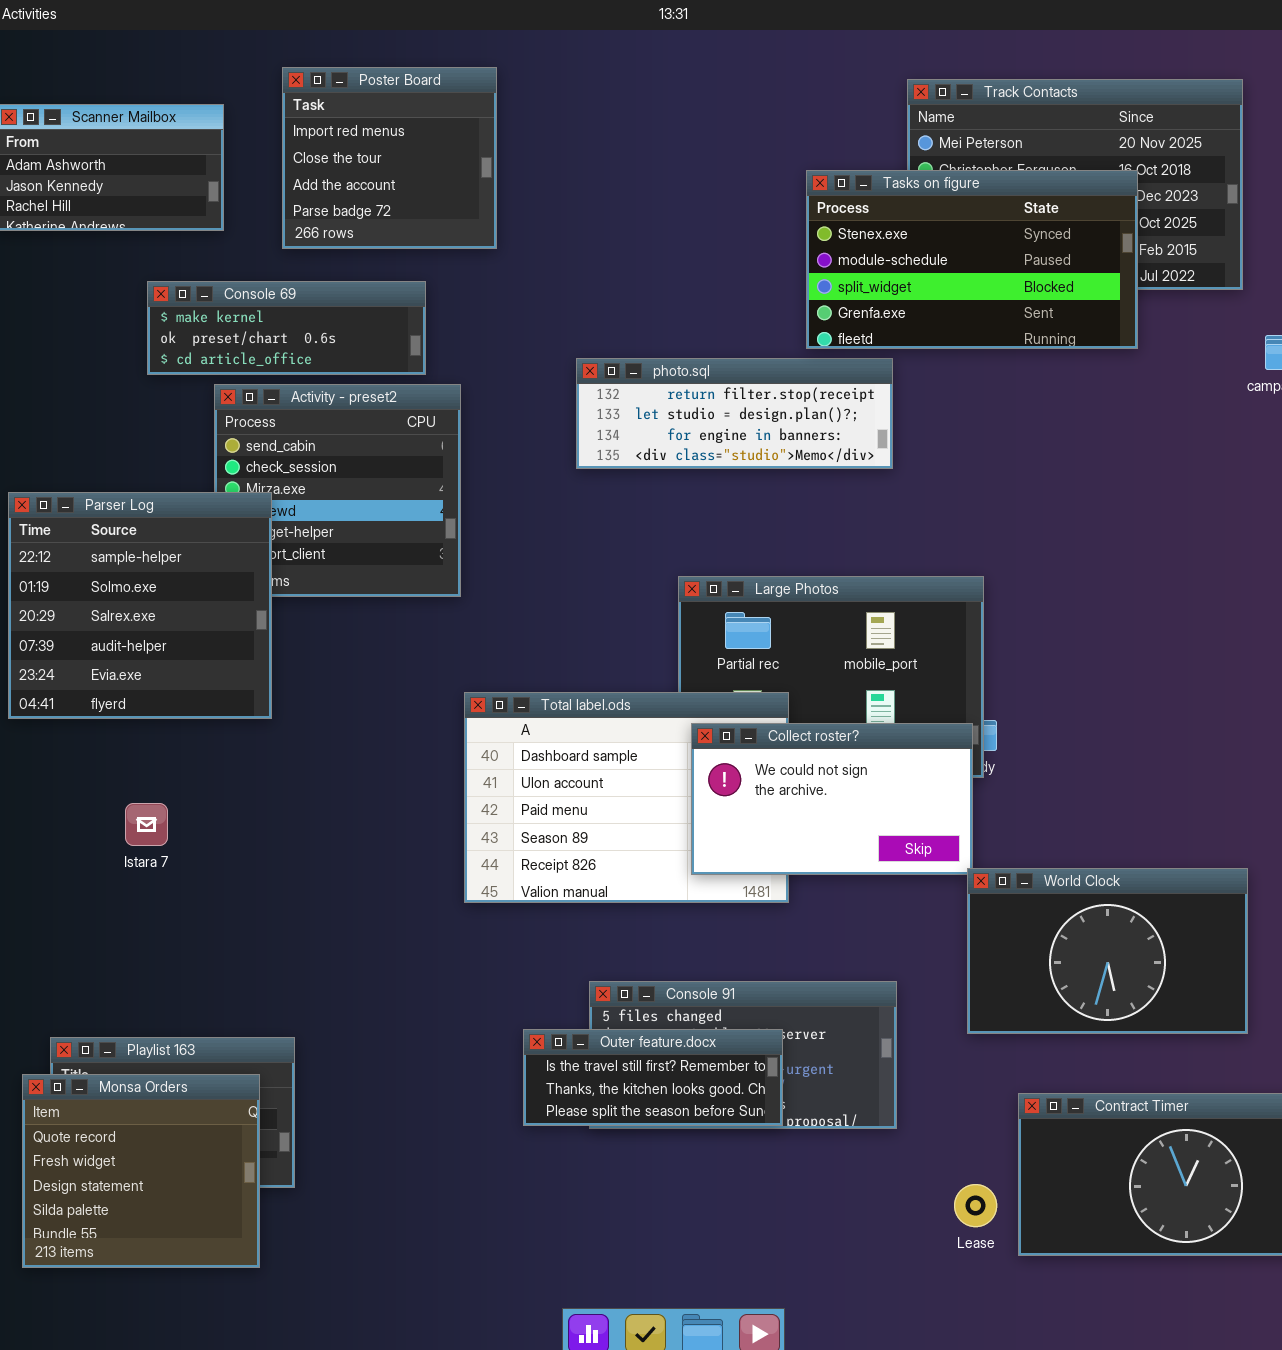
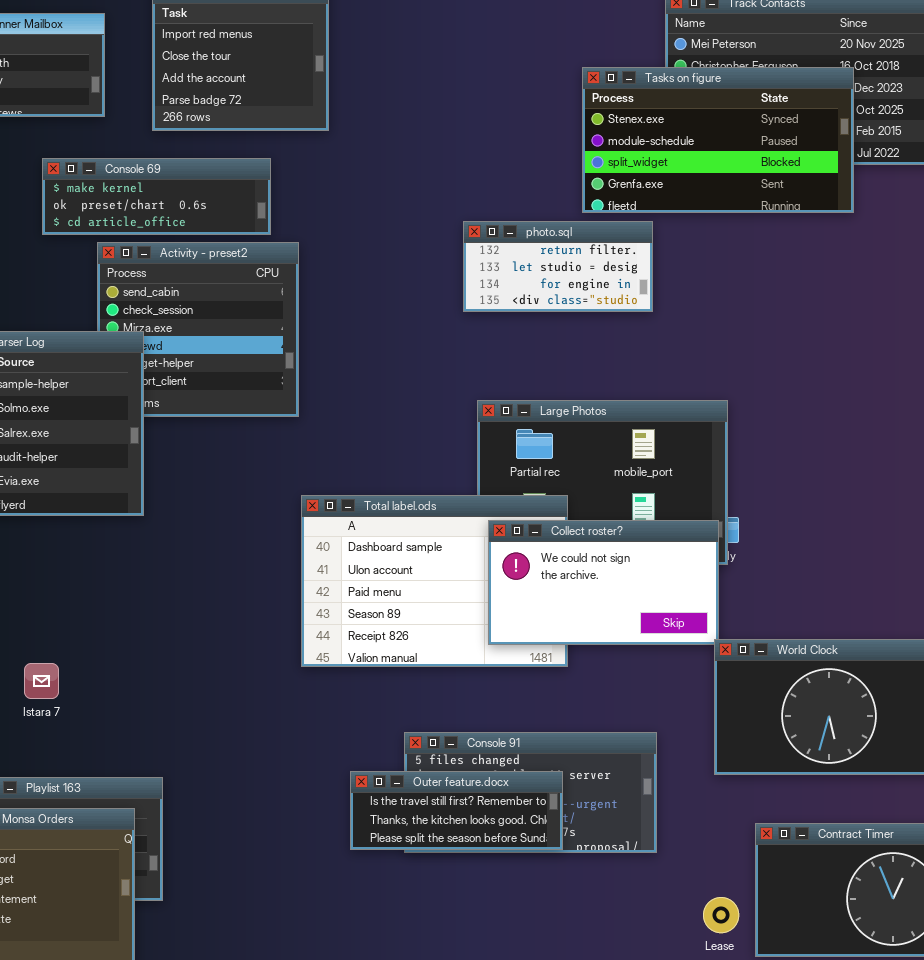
photo.sql: [576,358,893,469] -> [463,221,653,312], resized
Istara 7: [125,803,168,846] -> [24,663,59,699], moved

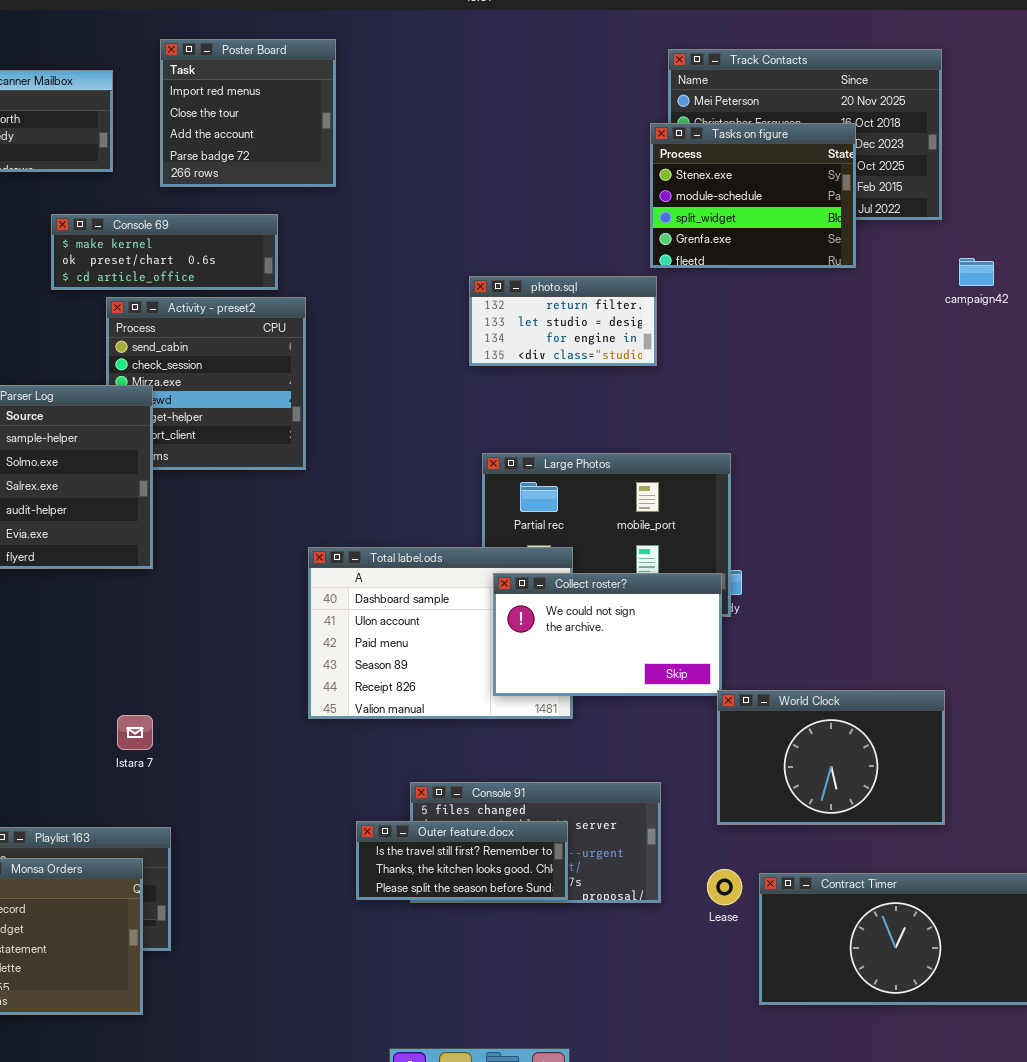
Tasks on figure: [582,67,854,213] -> [650,123,856,268], resized
Istara 7: [24,663,59,699] -> [117,715,153,750], moved
Lease: [703,897,739,933] -> [707,869,742,905], moved

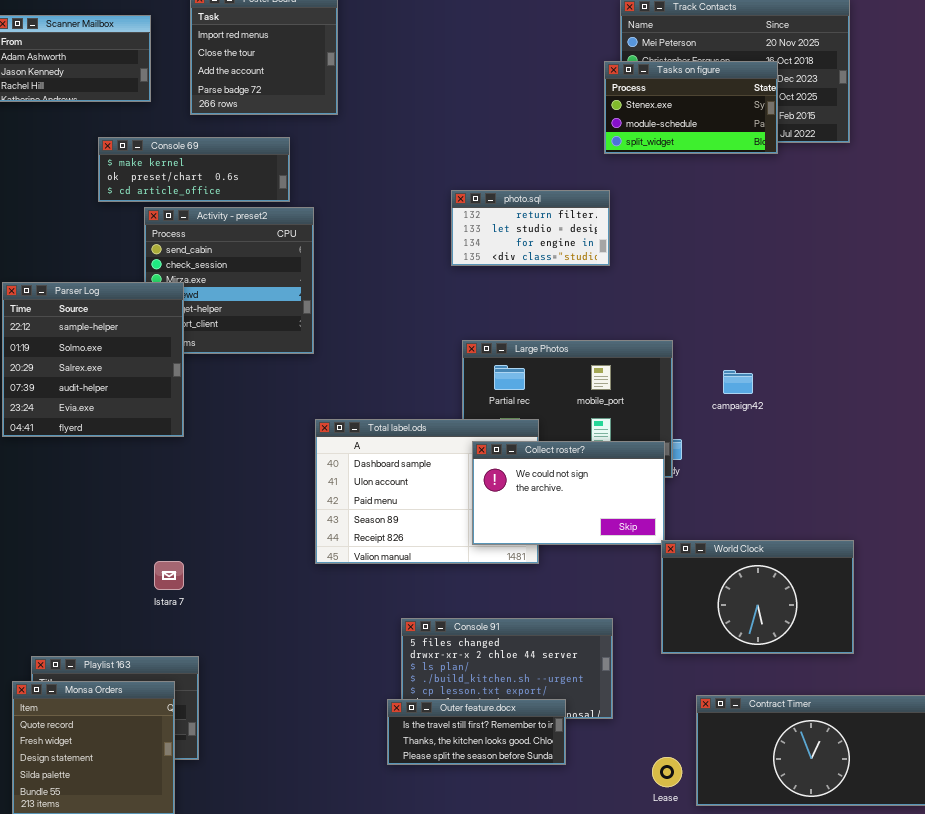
Tasks on figure: [650,123,856,268] -> [604,61,778,154], resized
campaign42: [959,258,994,286] -> [723,370,753,394], moved
Outer feature.docx: [356,821,568,900] -> [387,699,566,765], moved
Lease: [707,869,742,905] -> [652,757,682,787], moved

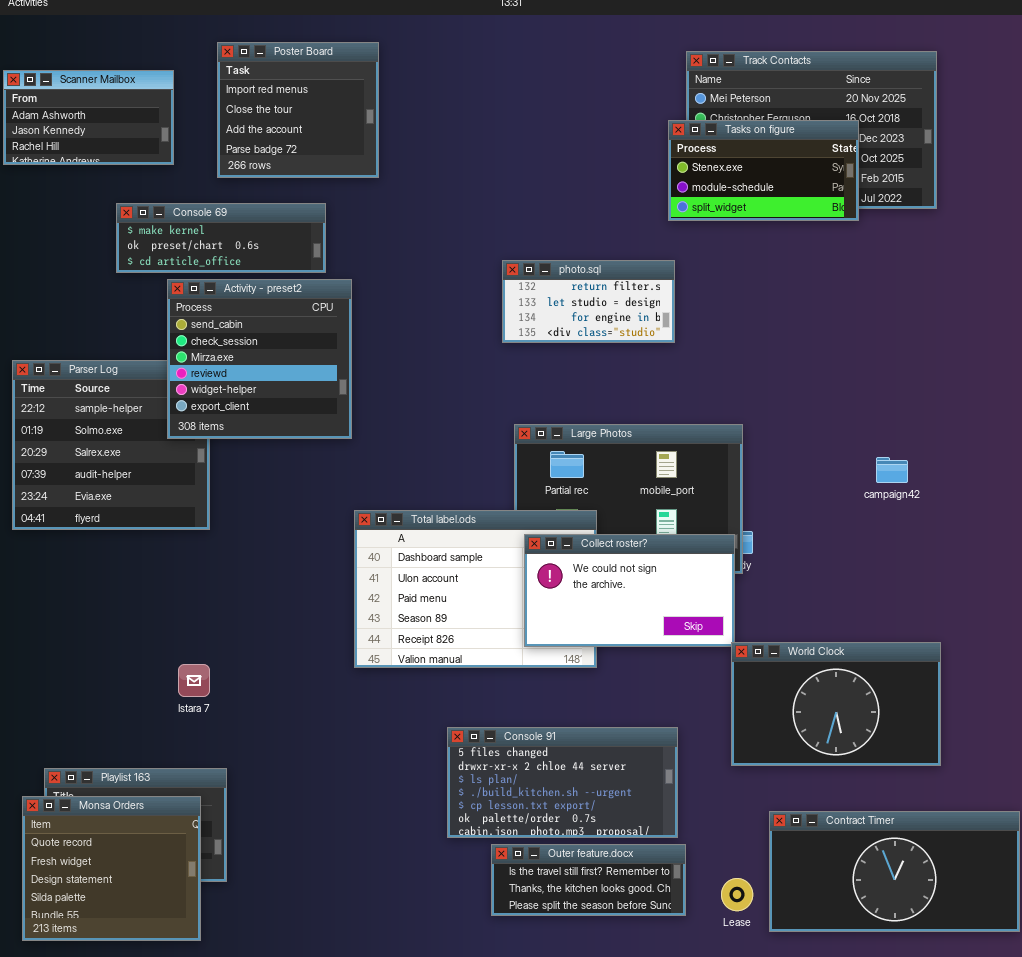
Activity - preset2: [144,207,314,354] -> [167,279,352,439], raised
campaign42: [723,370,753,394] -> [876,457,908,483], moved
Outer feature.docx: [387,699,566,765] -> [491,844,686,916], moved

